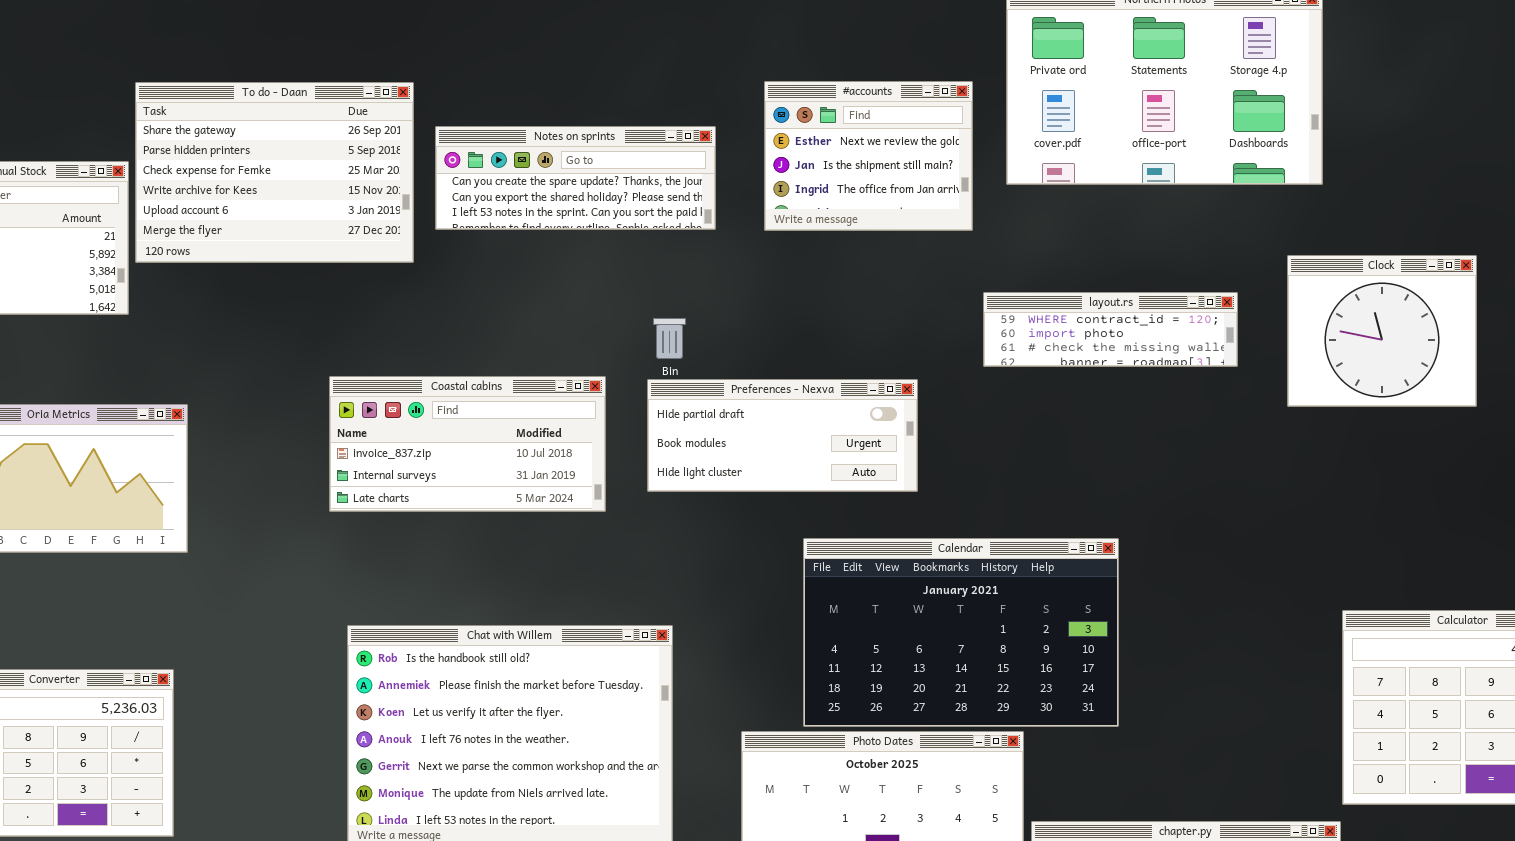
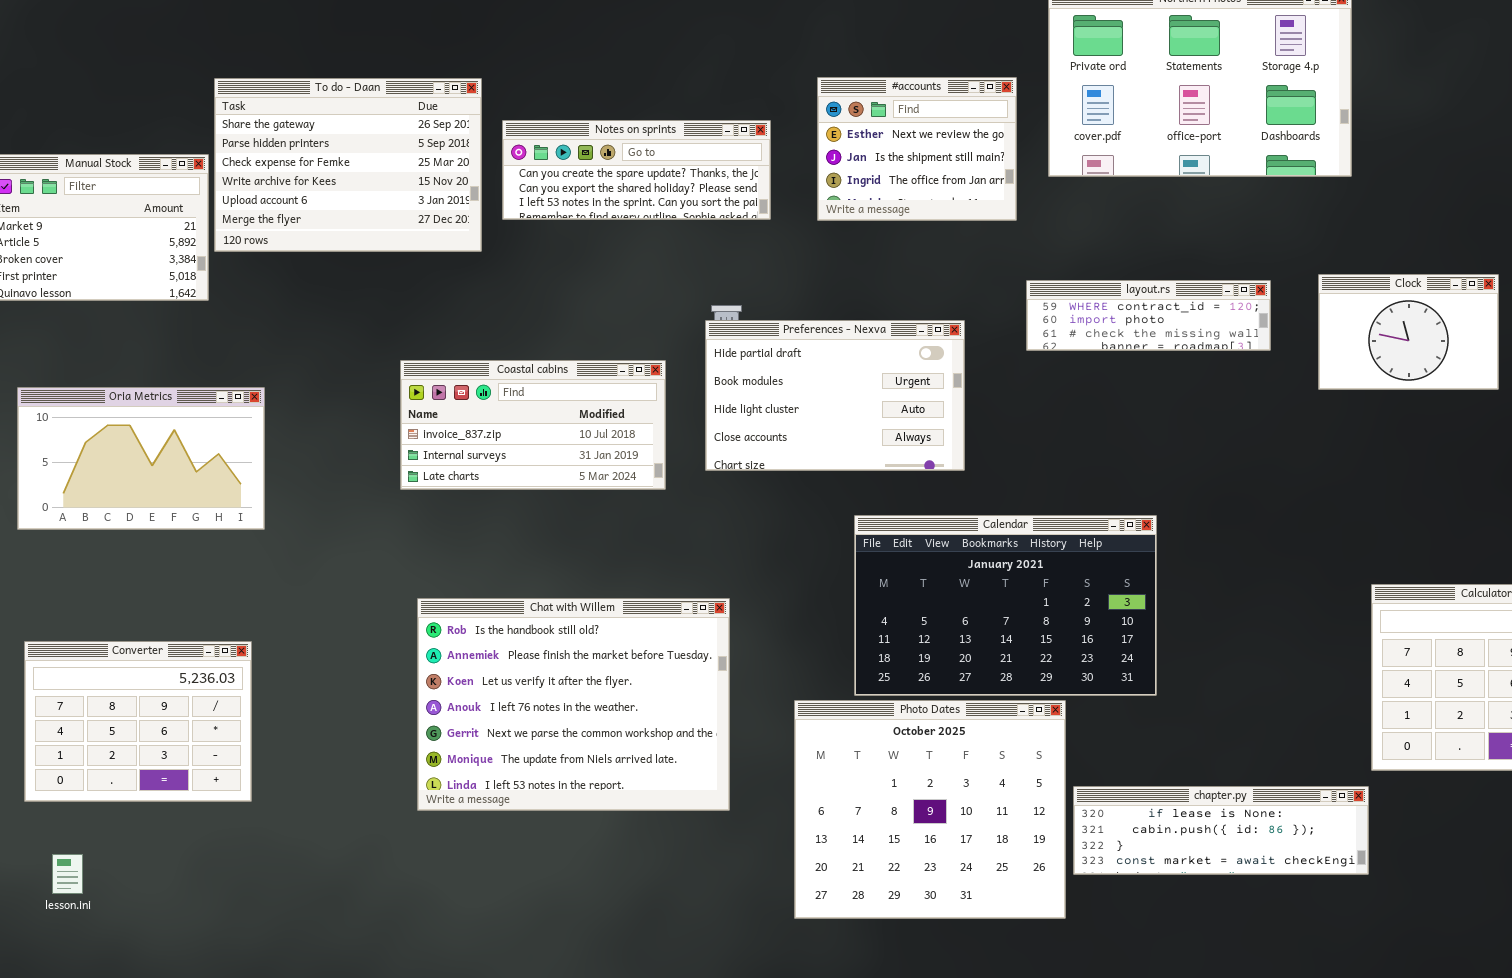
Clock: [1287,255,1477,407] -> [1318,274,1499,390], resized
Preferences - Nexva: [647,379,918,492] -> [705,320,965,471], resized

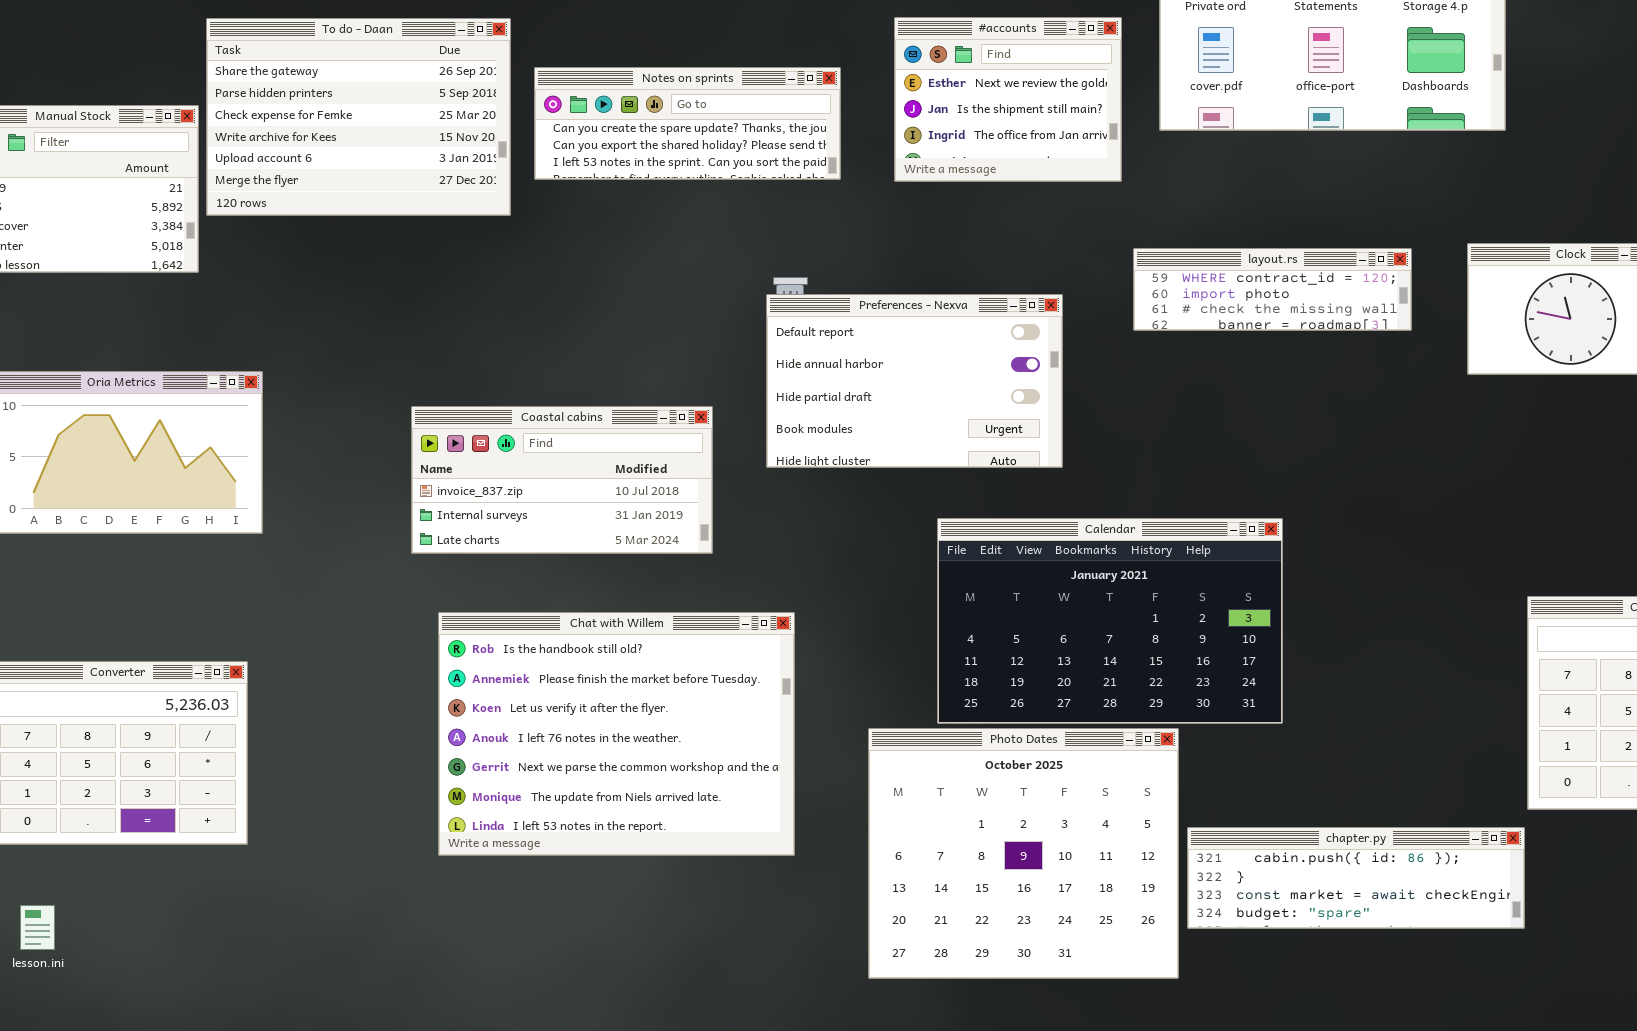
Preferences - Nexva: [705,320,965,471] -> [766,294,1063,468], scrolled up 2 rows
Coastal cabins: [400,360,666,490] -> [411,406,713,554], moved
chapter.py: [1073,786,1369,875] -> [1187,827,1525,929], scrolled down 1 row

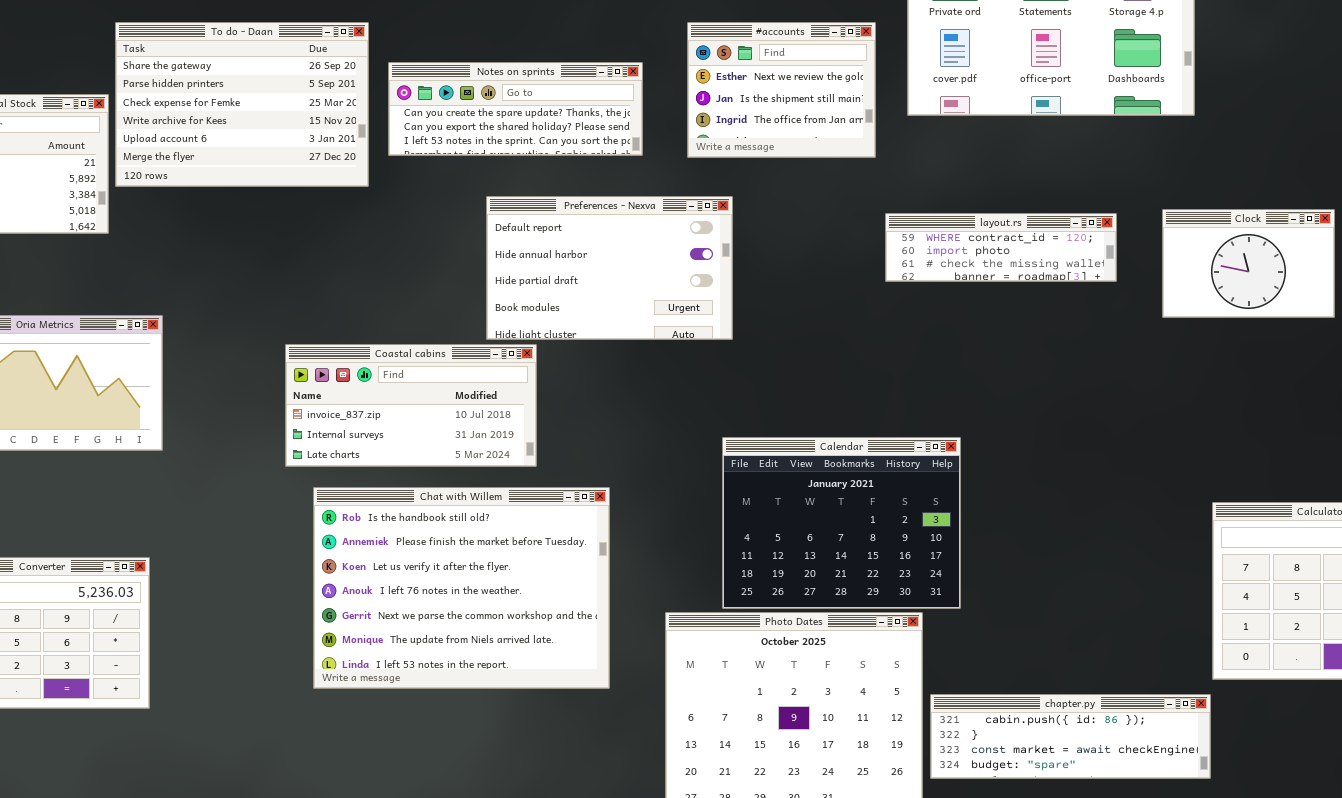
Preferences - Nexva: [766,294,1063,468] -> [486,196,733,340], moved
Calendar: [937,518,1283,724] -> [722,437,961,609], resized
Chat with Willem: [438,612,795,856] -> [313,487,610,689], moved

